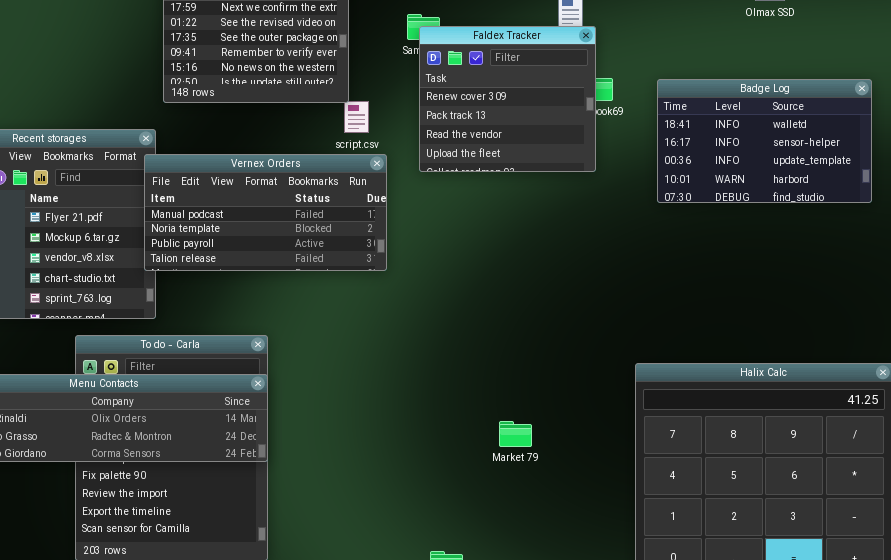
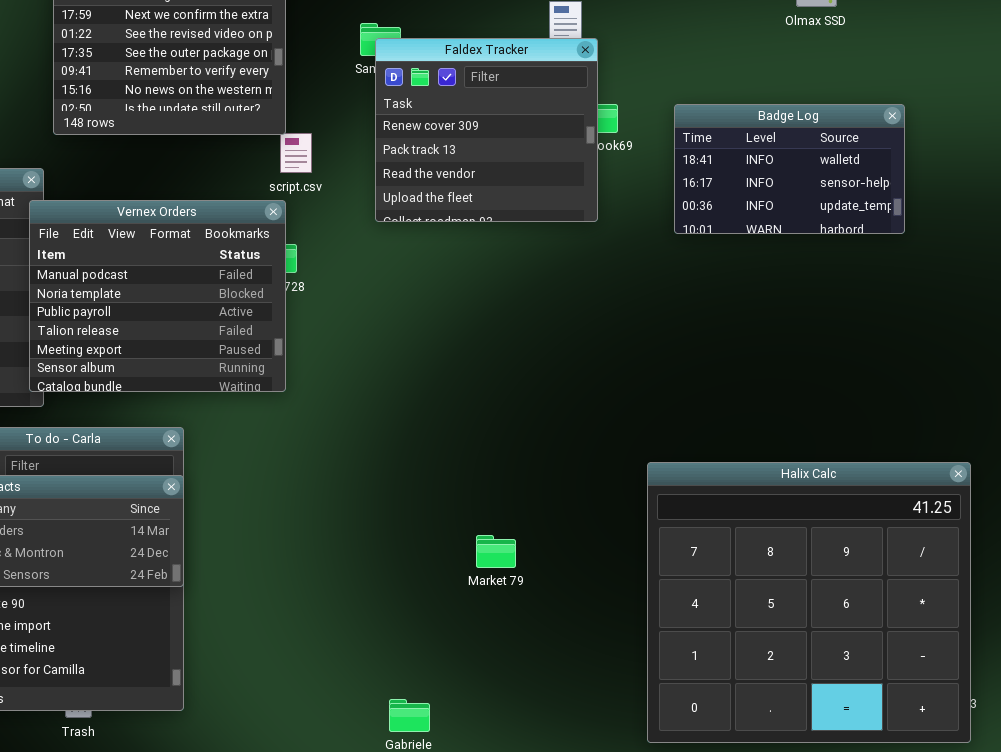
Badge Log: [657,79,872,203] -> [674,104,905,234], resized
Vernex Orders: [144,154,387,271] -> [29,200,286,392], resized

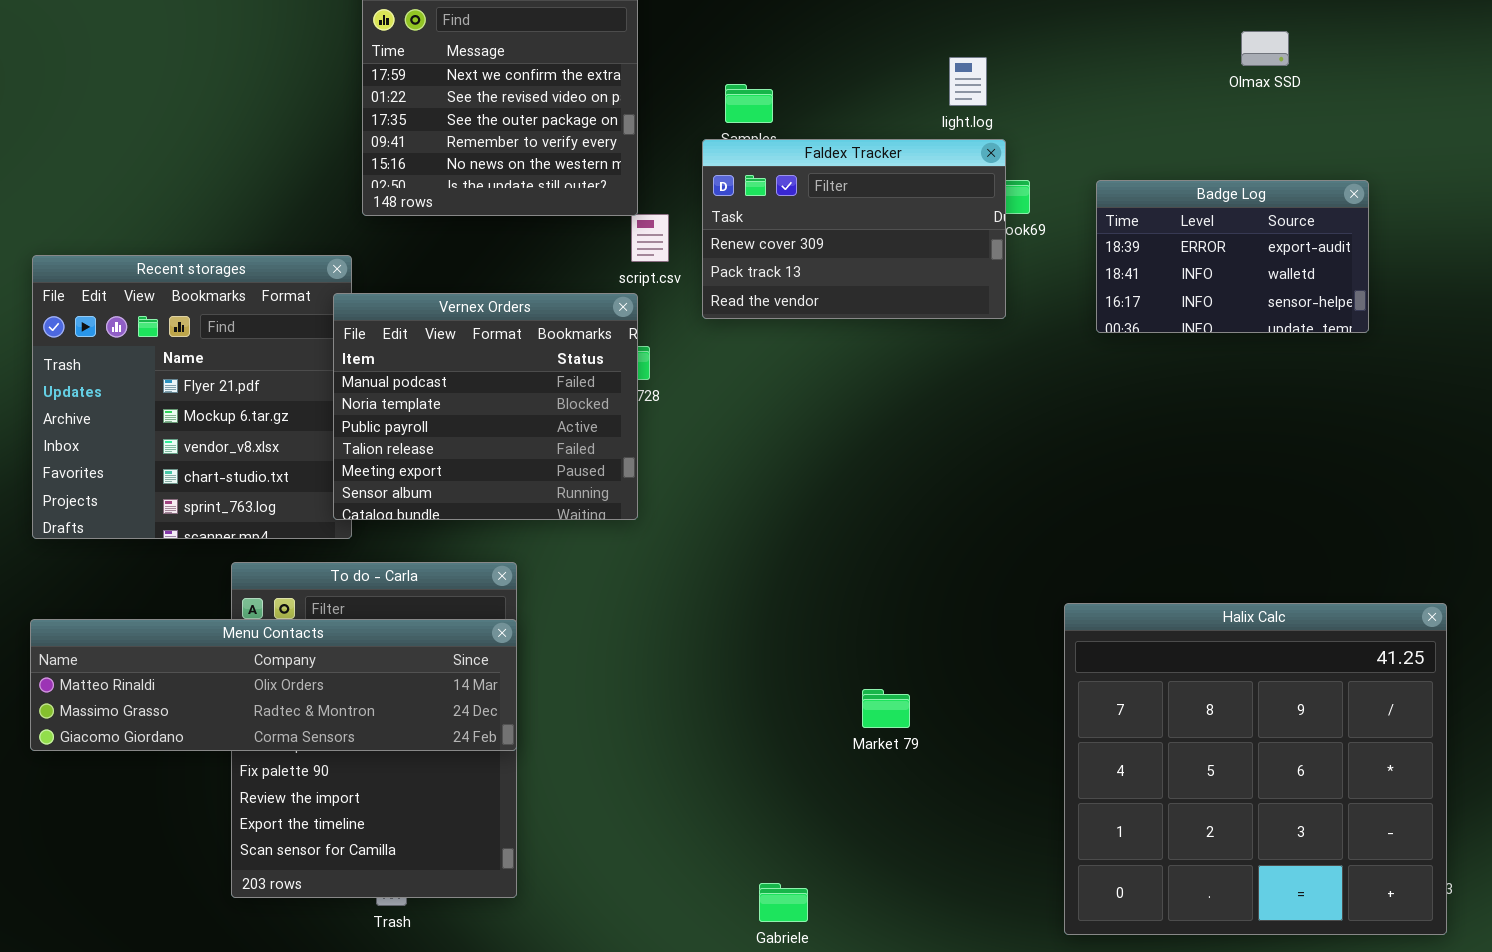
Faldex Tracker: [375,38,598,222] -> [702,139,1006,319], resized
Badge Log: [674,104,905,234] -> [1096,180,1369,333], scrolled up 1 row

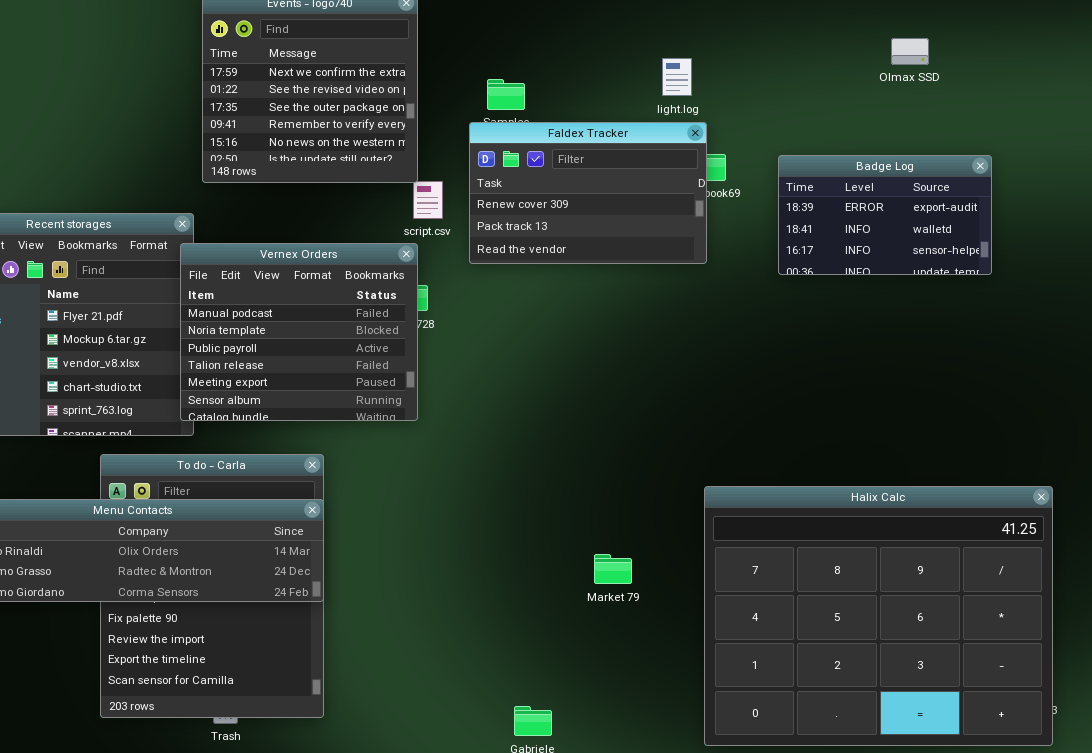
Halix Calc: [1064,603,1447,935] -> [704,486,1053,746], resized

